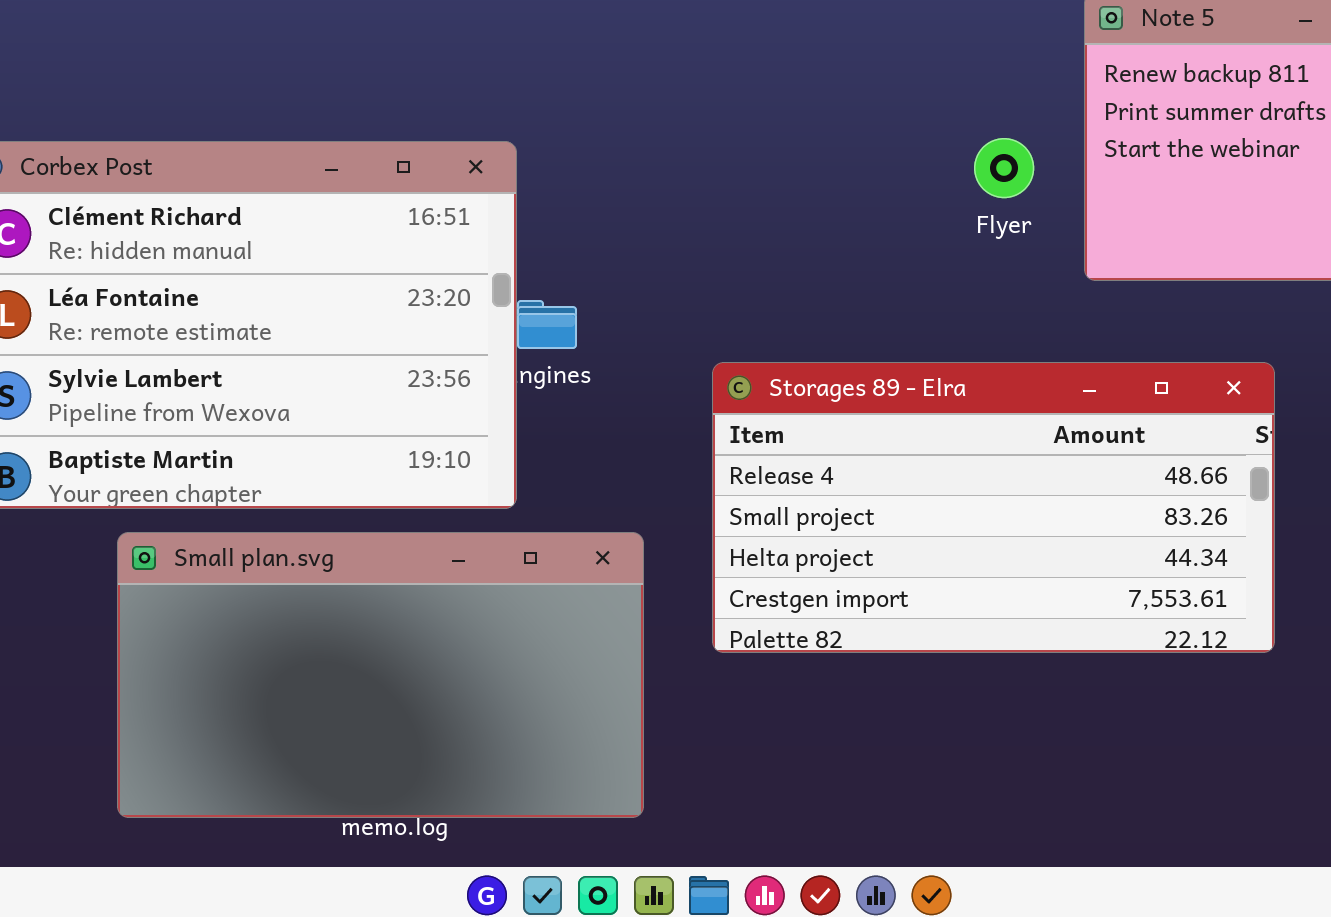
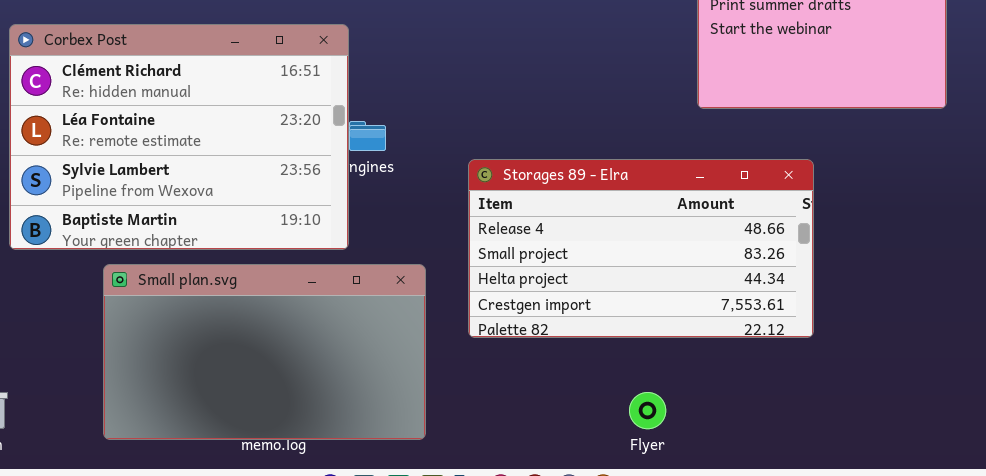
Flyer: [974,138,1034,198] -> [629,392,666,429], moved

